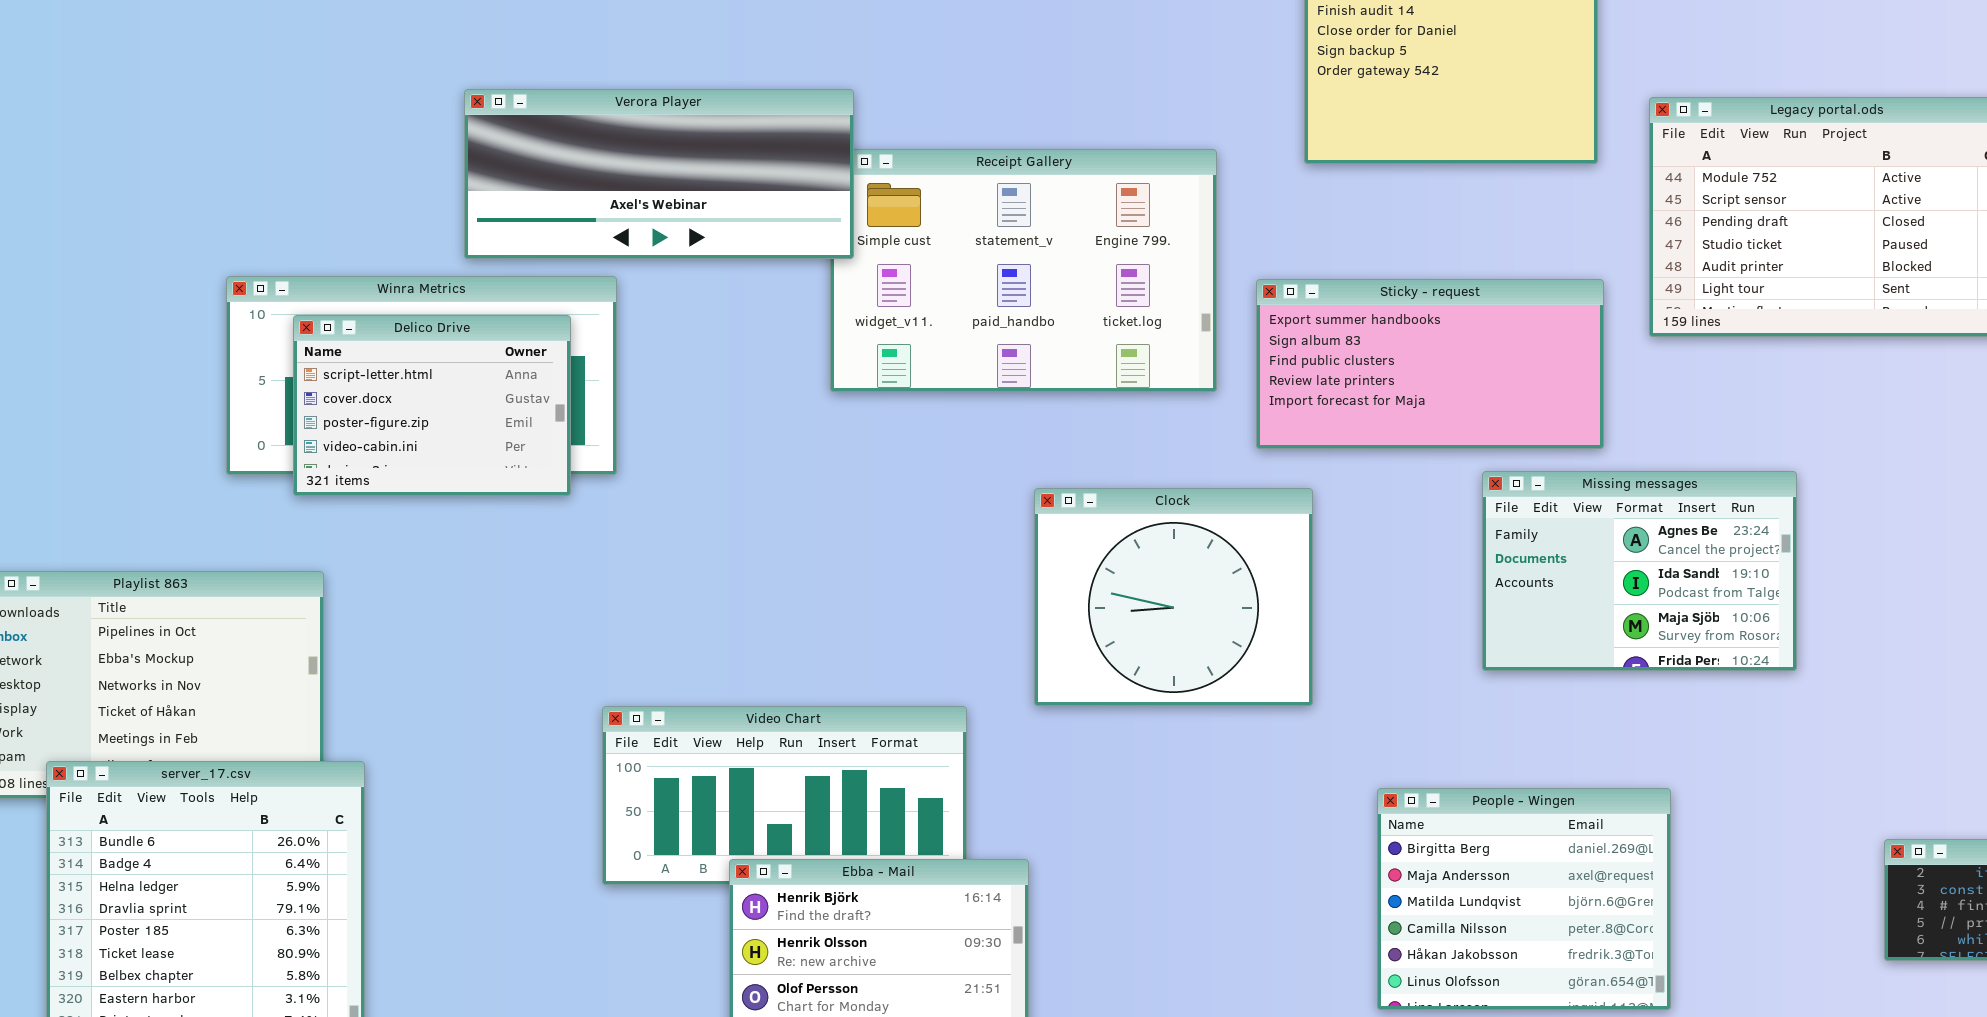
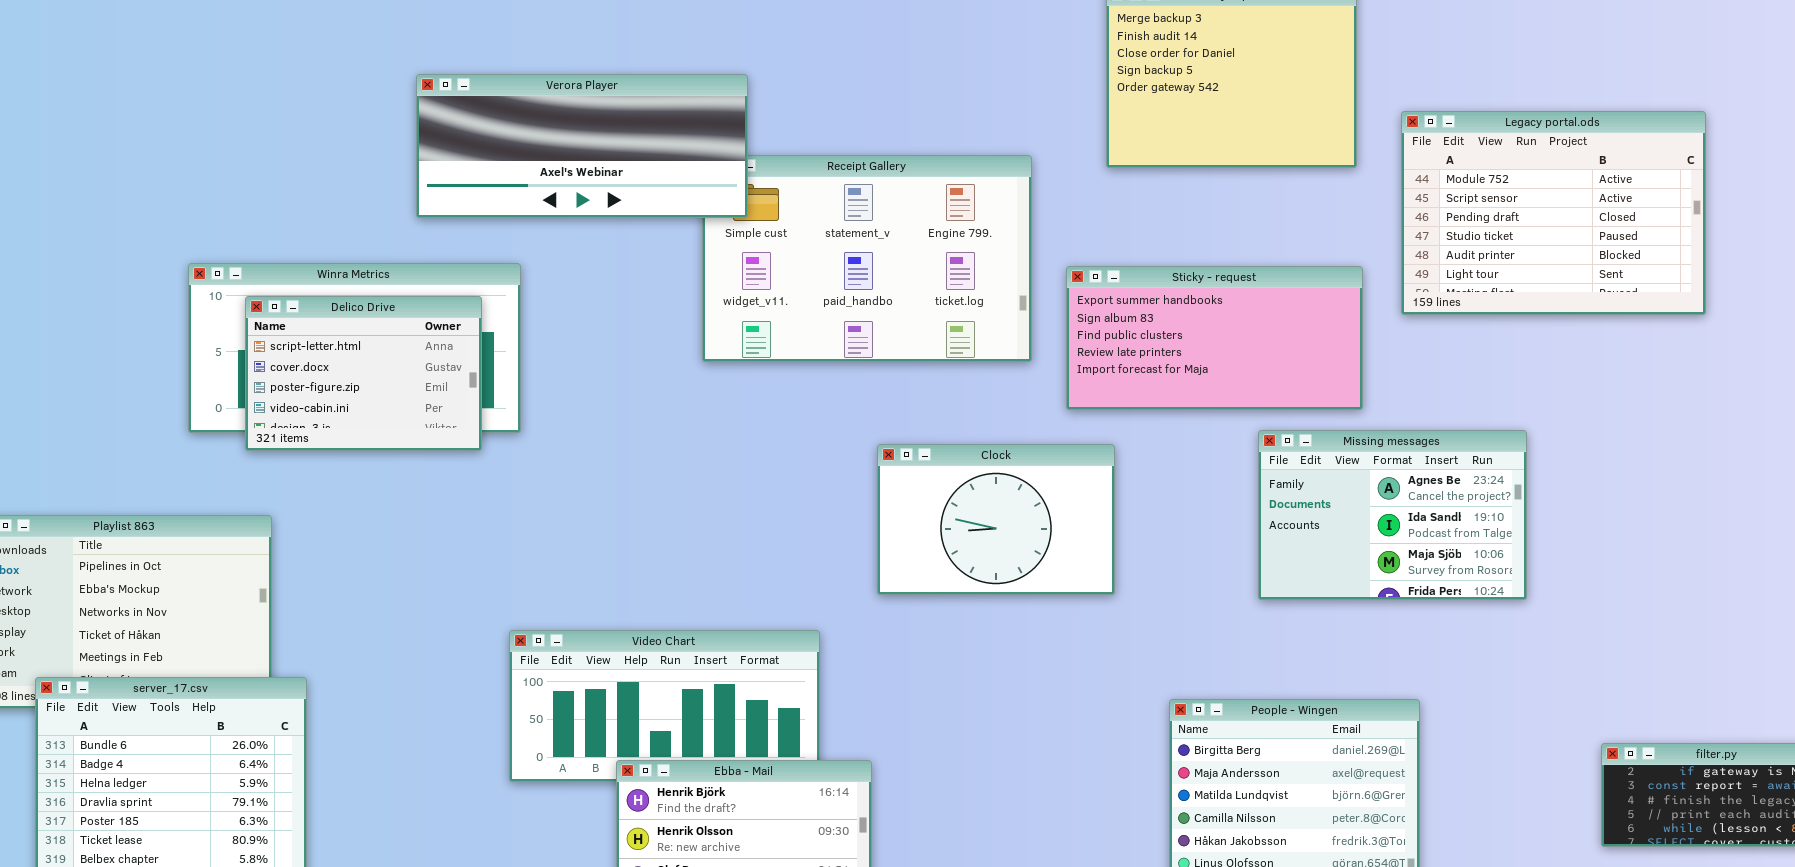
Verora Player: [464,89,854,259] -> [416,74,748,218], moved
Clock: [1034,488,1313,706] -> [877,444,1115,595], resized

